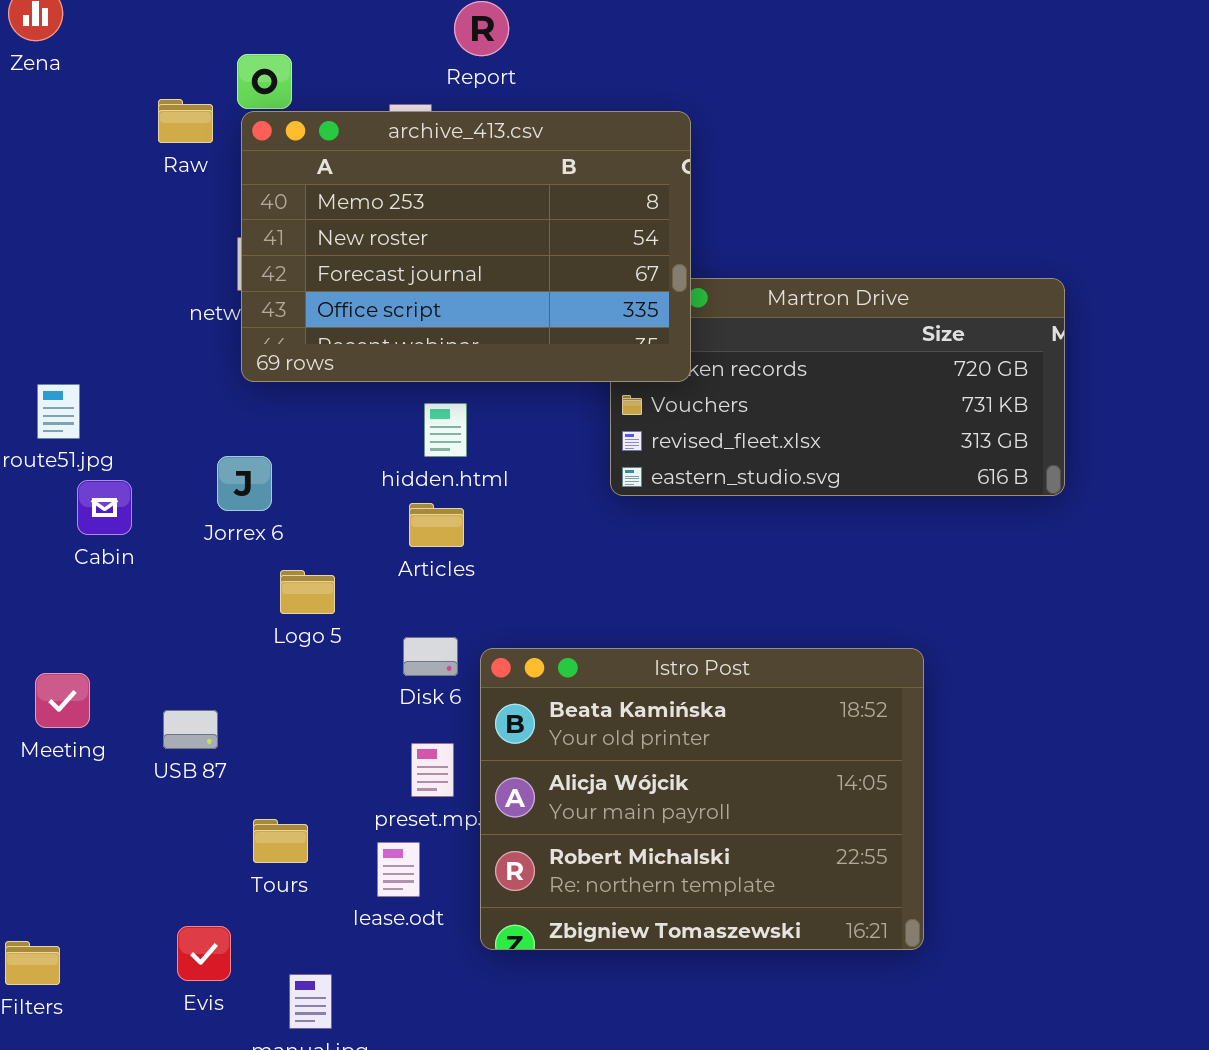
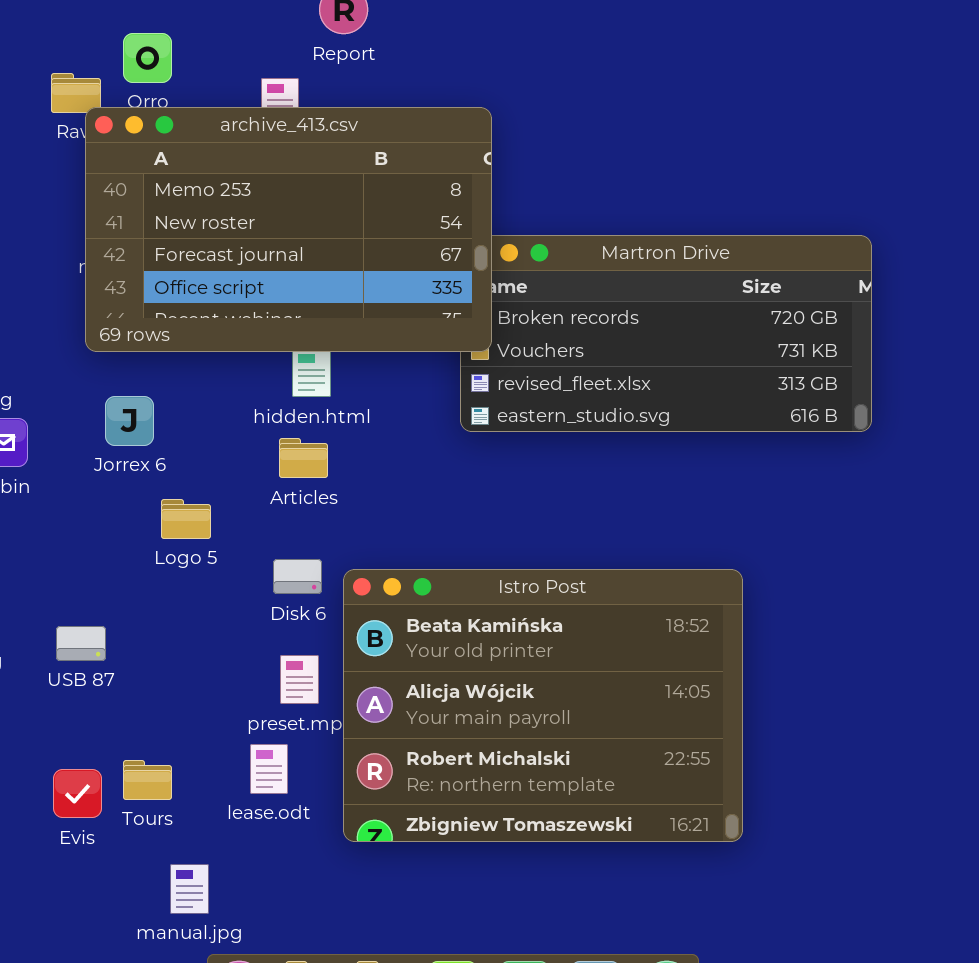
archive_413.csv: [241,111,691,382] -> [85,107,492,352], moved
Tours: [253,819,308,863] -> [123,760,172,800], moved
Evis: [177,926,231,981] -> [53,769,102,818], moved

